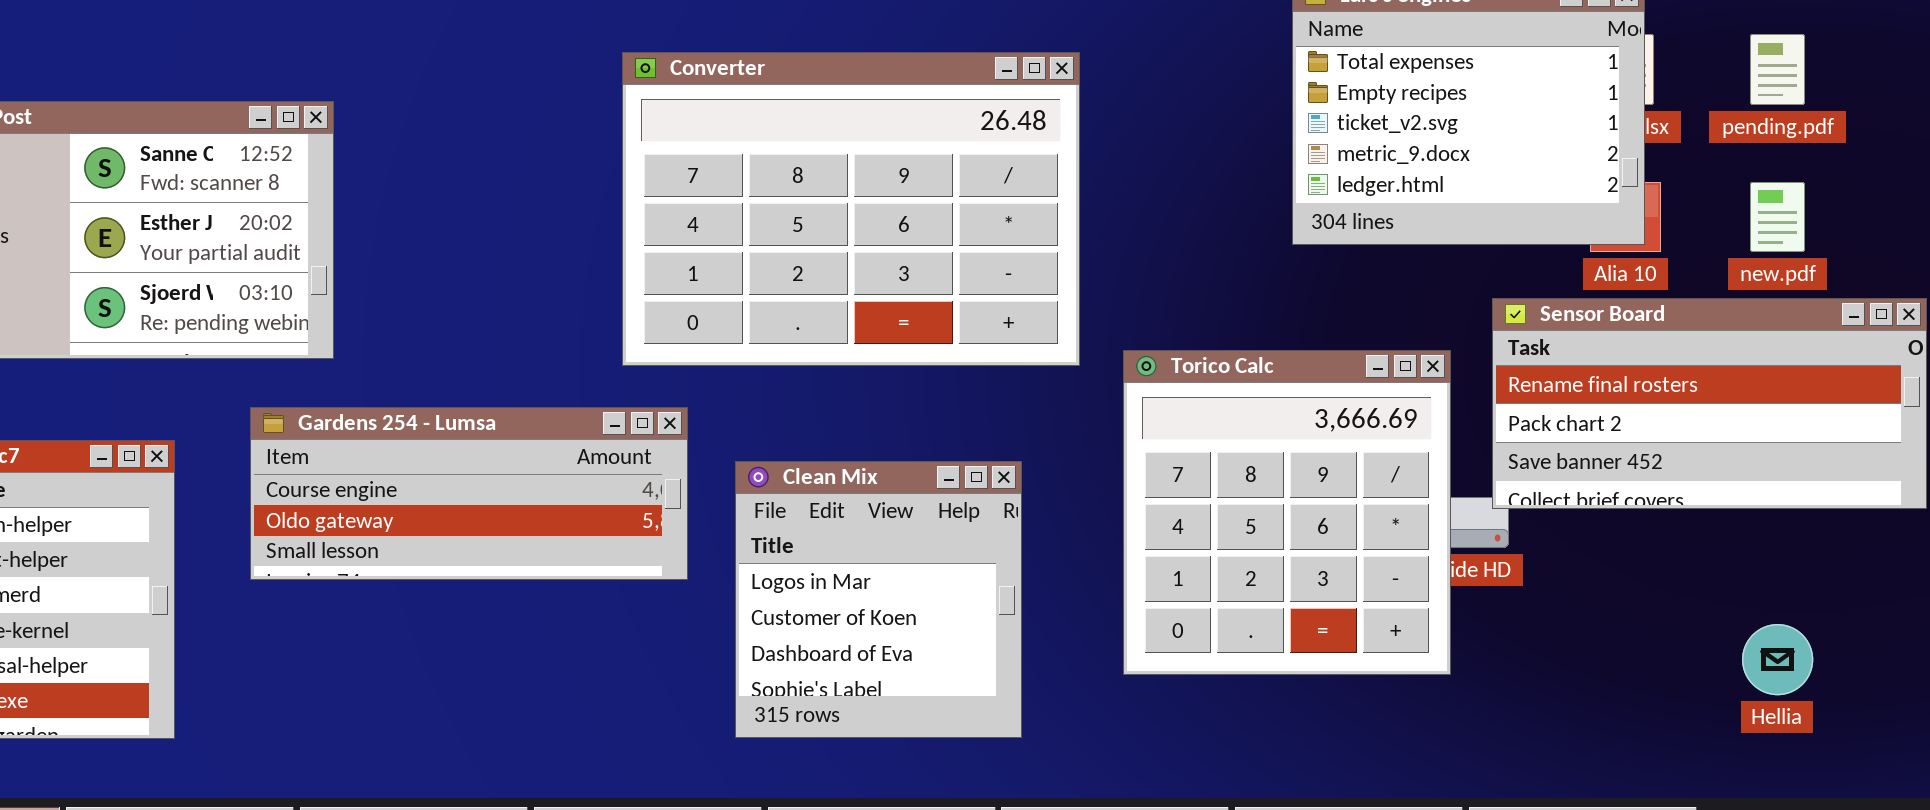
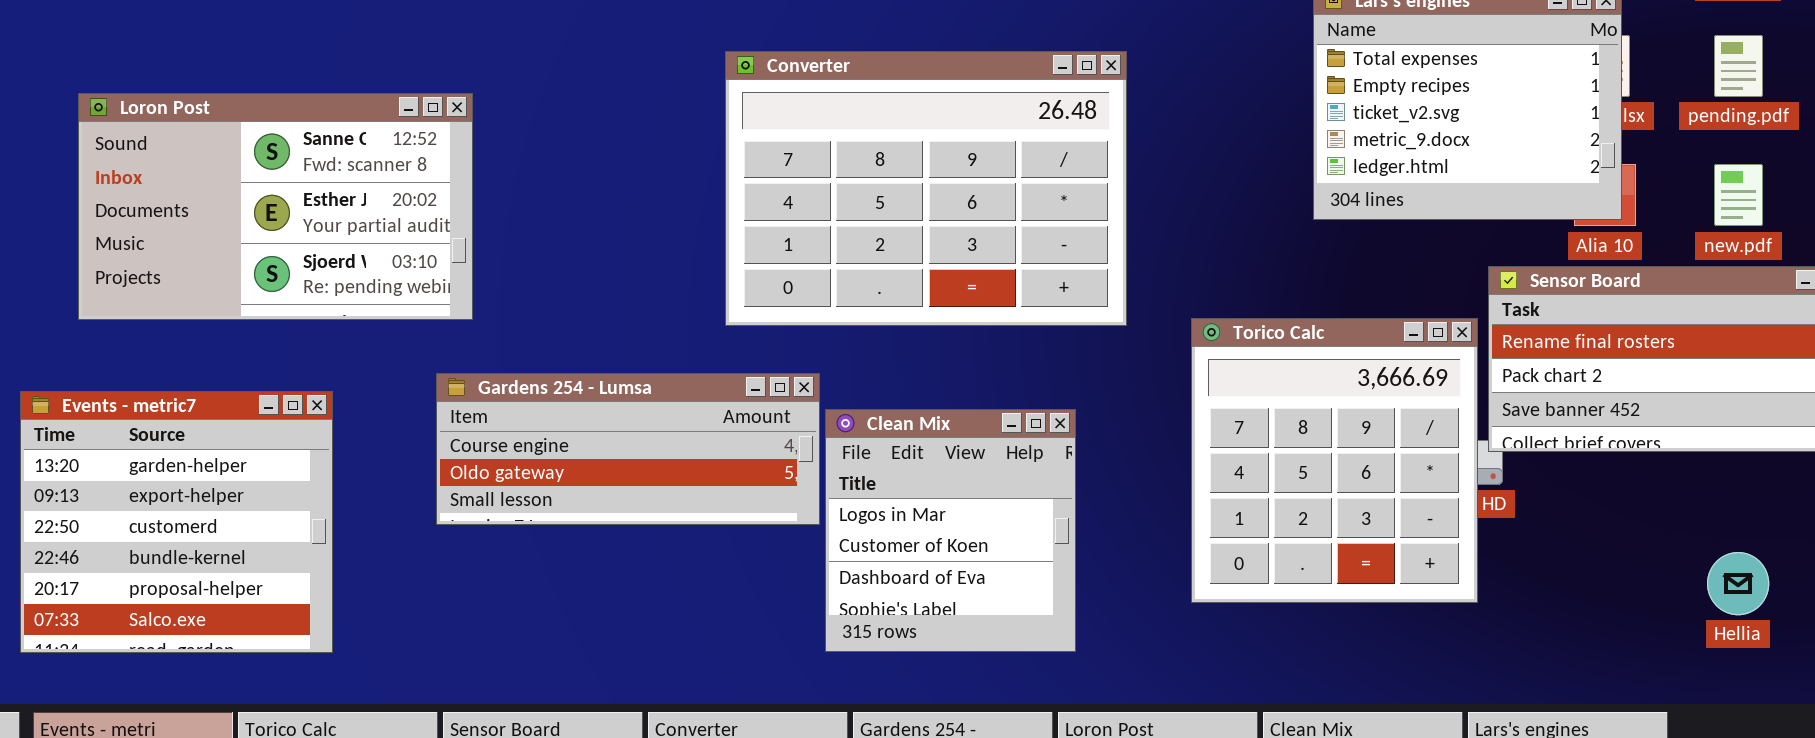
Torico Calc: [1123,350,1451,675] -> [1191,318,1478,603], moved
Gardens 254 - Lumsa: [250,407,688,580] -> [436,373,820,525], moved

